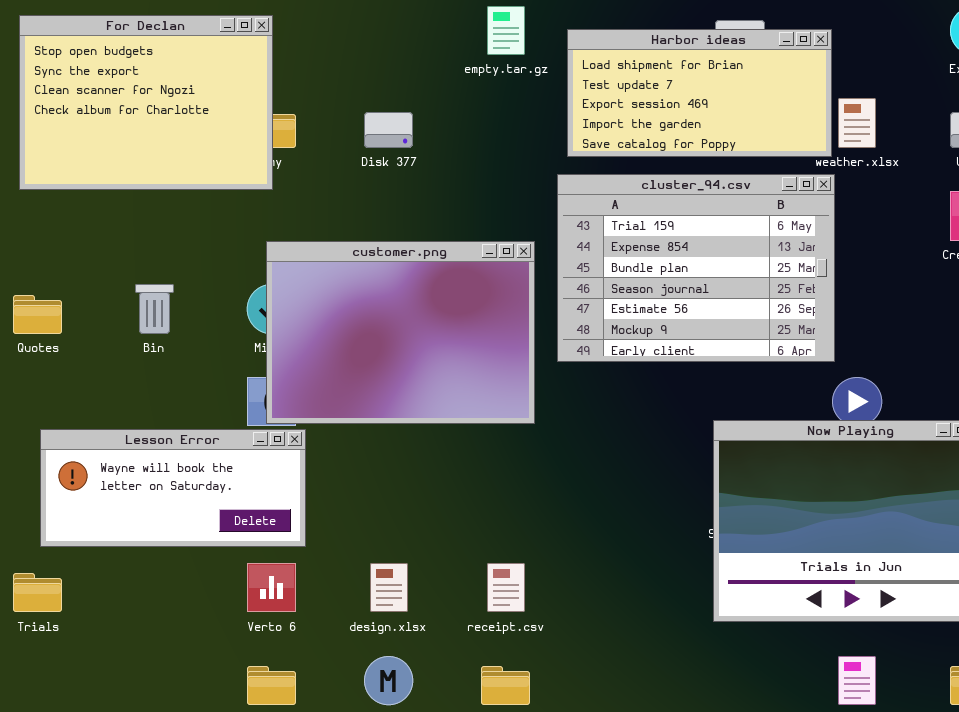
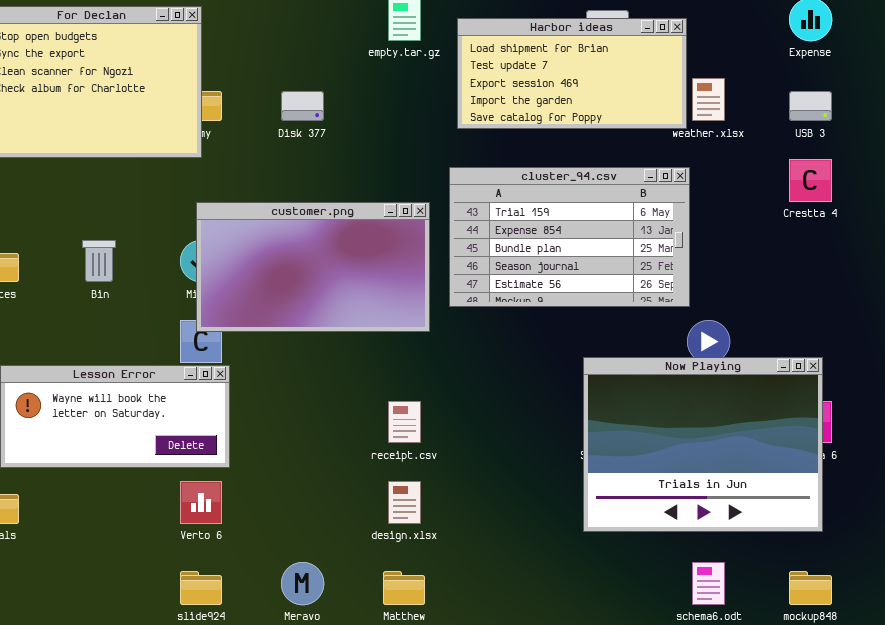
cluster_94.csv: [557,174,835,362] -> [449,167,690,307], resized
customer.png: [266,241,535,424] -> [196,202,430,332], resized
design.xlsx: [370,563,408,612] -> [388,481,421,524], moved
receipt.csv: [487,563,525,612] -> [388,401,421,443], moved

